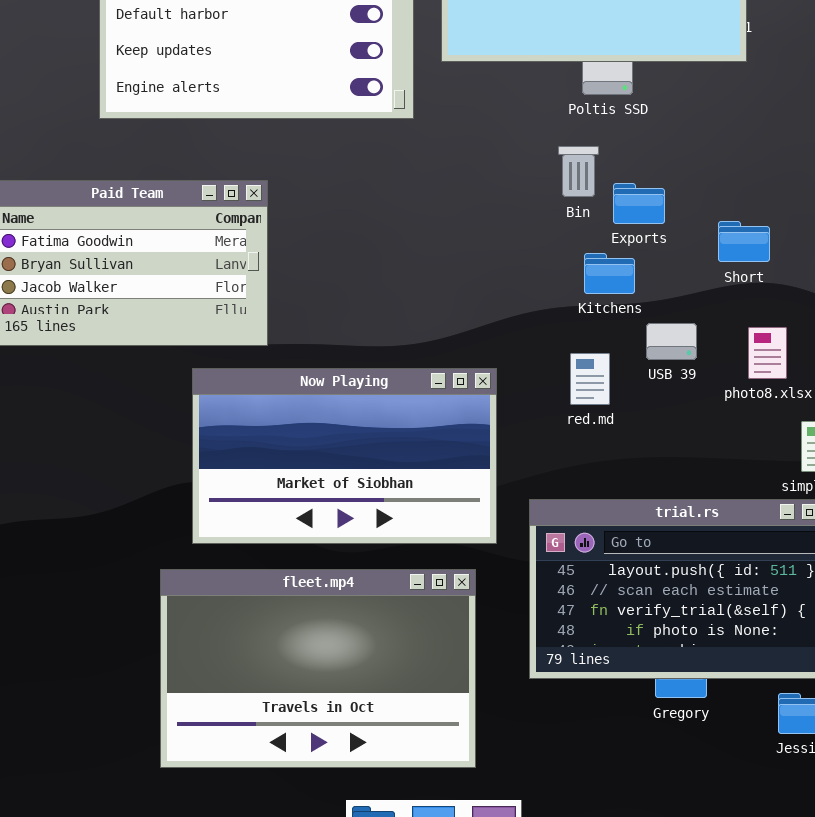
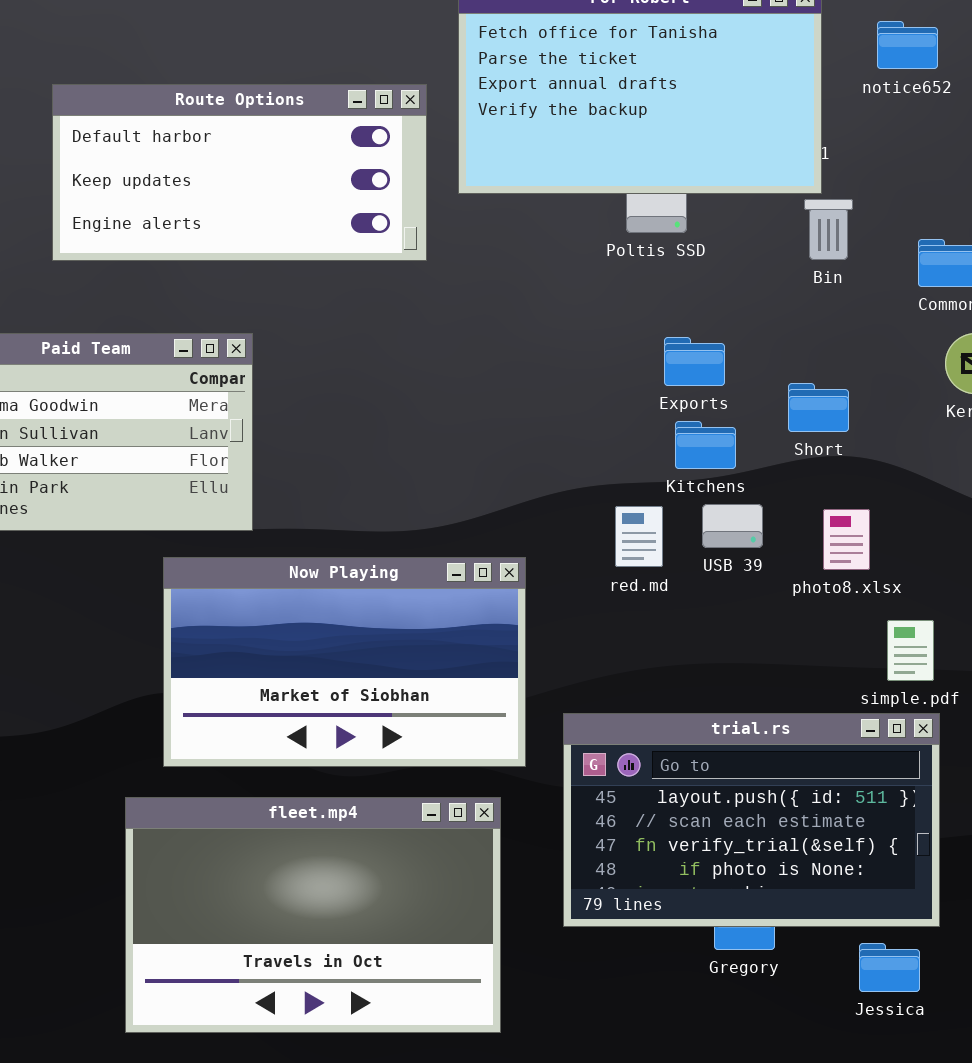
Bin: [558,146,599,197] -> [804,199,853,260], moved
Kitchens: [584,253,635,294] -> [675,421,736,469], moved
red.md: [570,353,610,405] -> [615,506,663,567], moved

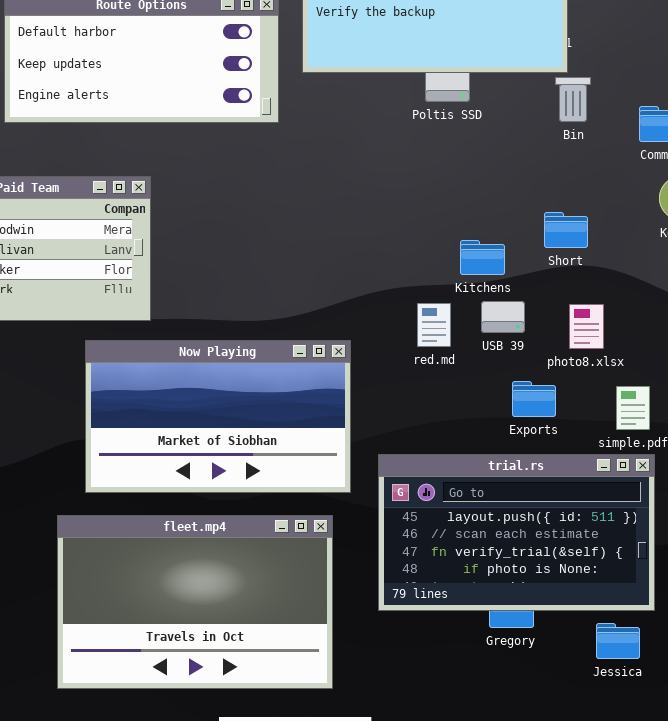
Exports: [664,337,725,386] -> [512,381,556,417], moved

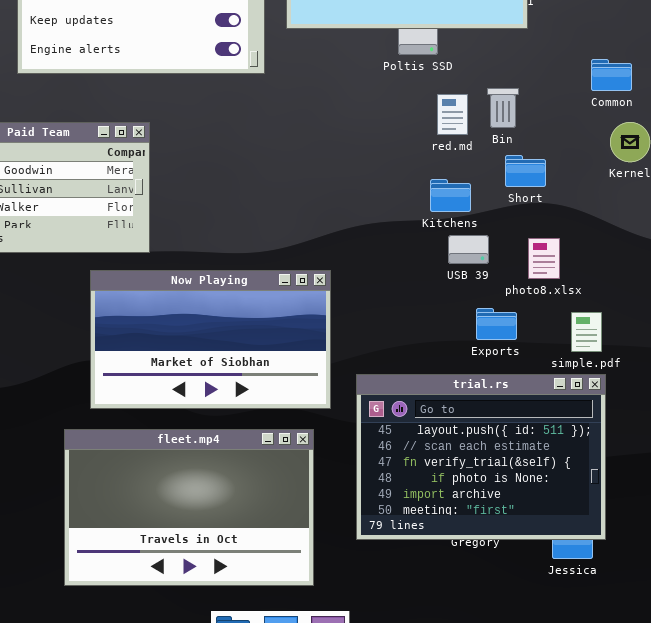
Bin: [555,77,591,122] -> [487,88,519,128], moved
red.md: [417,303,451,347] -> [437,94,468,135], moved
trial.rs: [378,454,655,611] -> [356,374,606,540], resized

